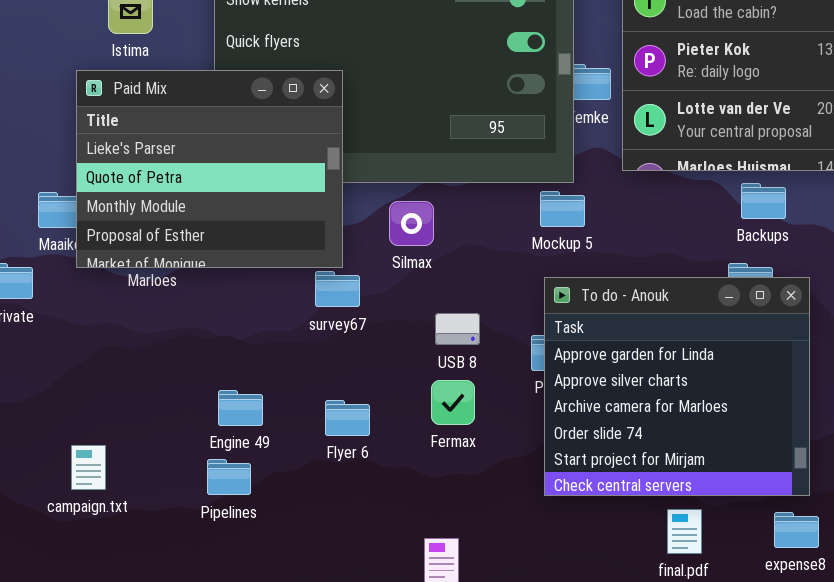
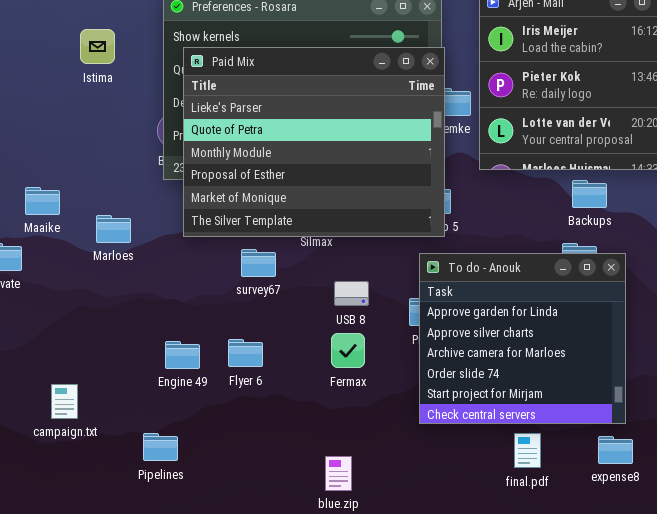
Paid Mix: [76,70,343,268] -> [183,47,445,237], moved, resized
Flyer 6: [325,400,370,436] -> [228,339,263,367], moved
Pipelines: [207,459,251,495] -> [143,433,178,461], moved

